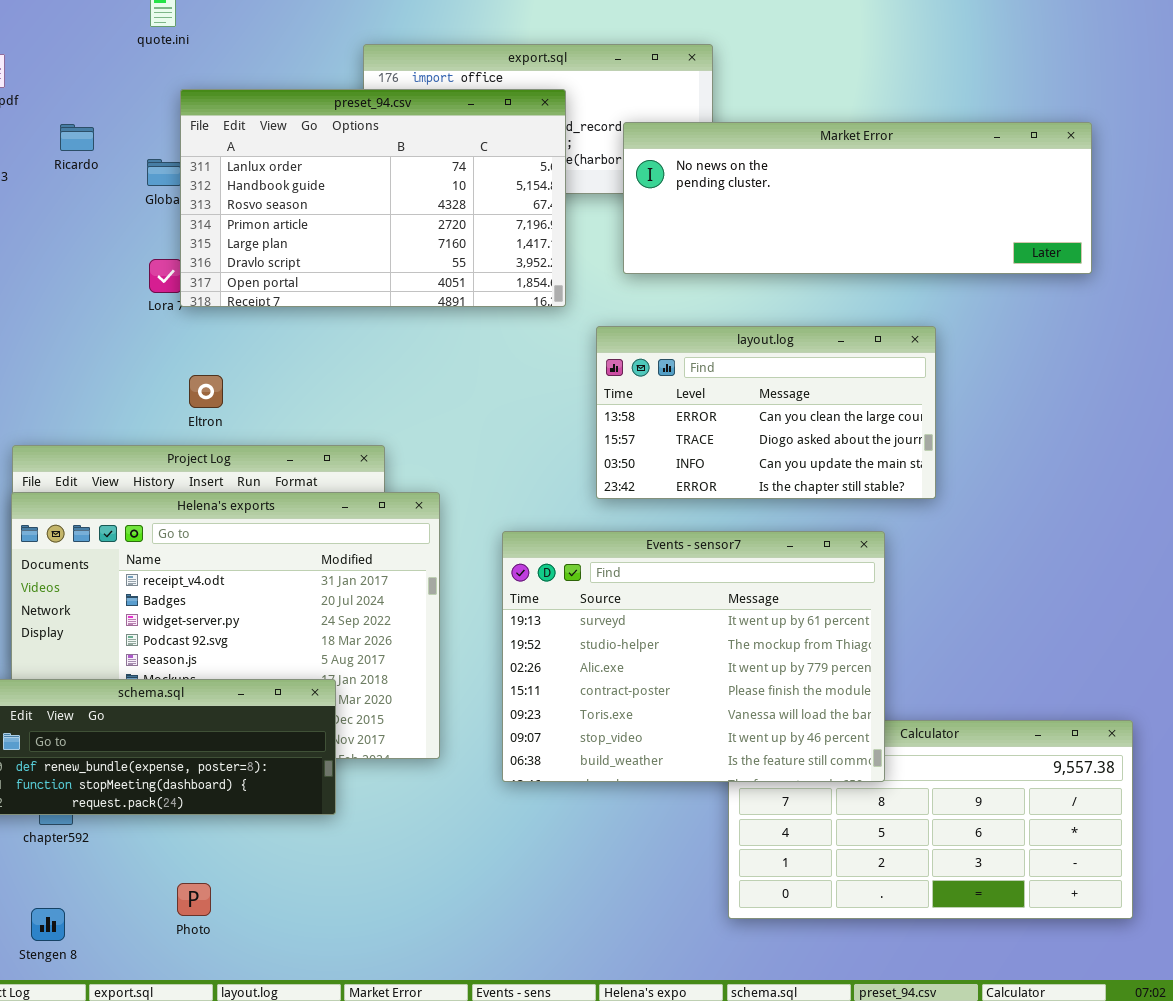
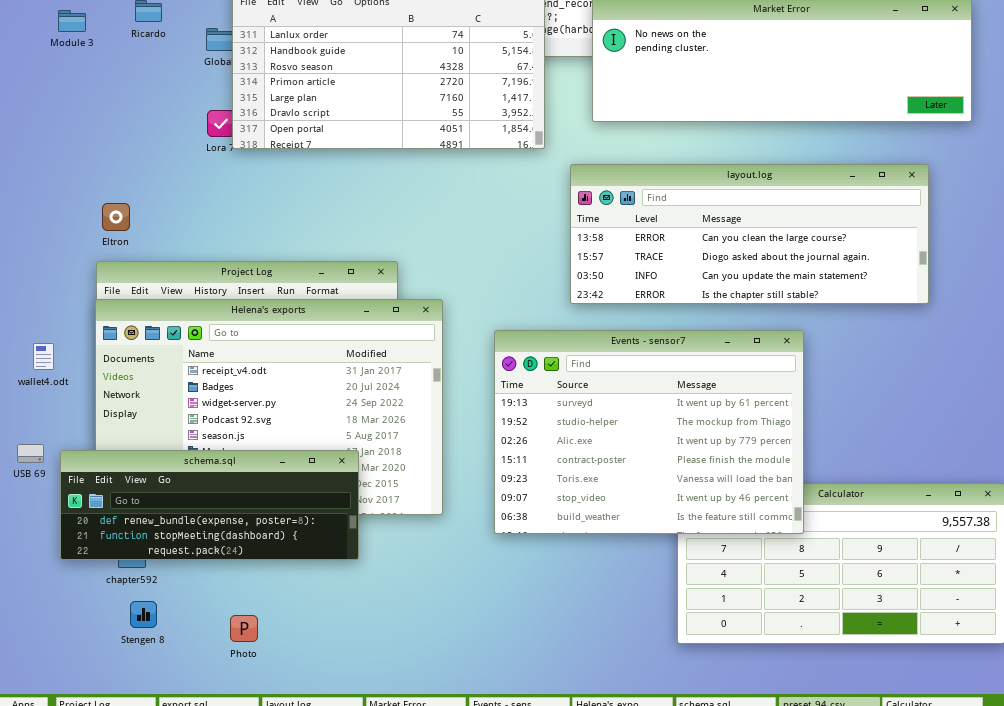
layout.log: [596,326,936,499] -> [570,164,929,304], resized
Eltron: [189,375,223,408] -> [102,203,130,231], moved
Stengen 8: [31,908,65,941] -> [130,601,157,628], moved

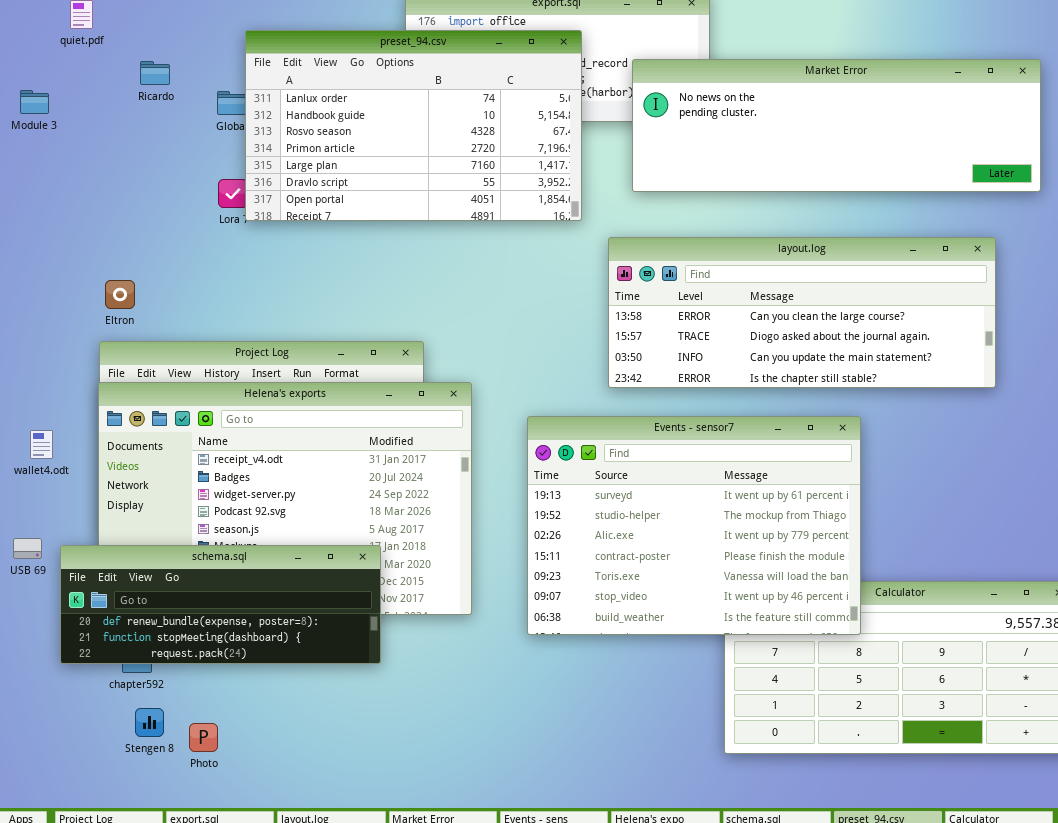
Module 3: [58,10,86,32] -> [20,90,49,114], moved
Photo: [230,615,258,642] -> [189,723,218,752], moved

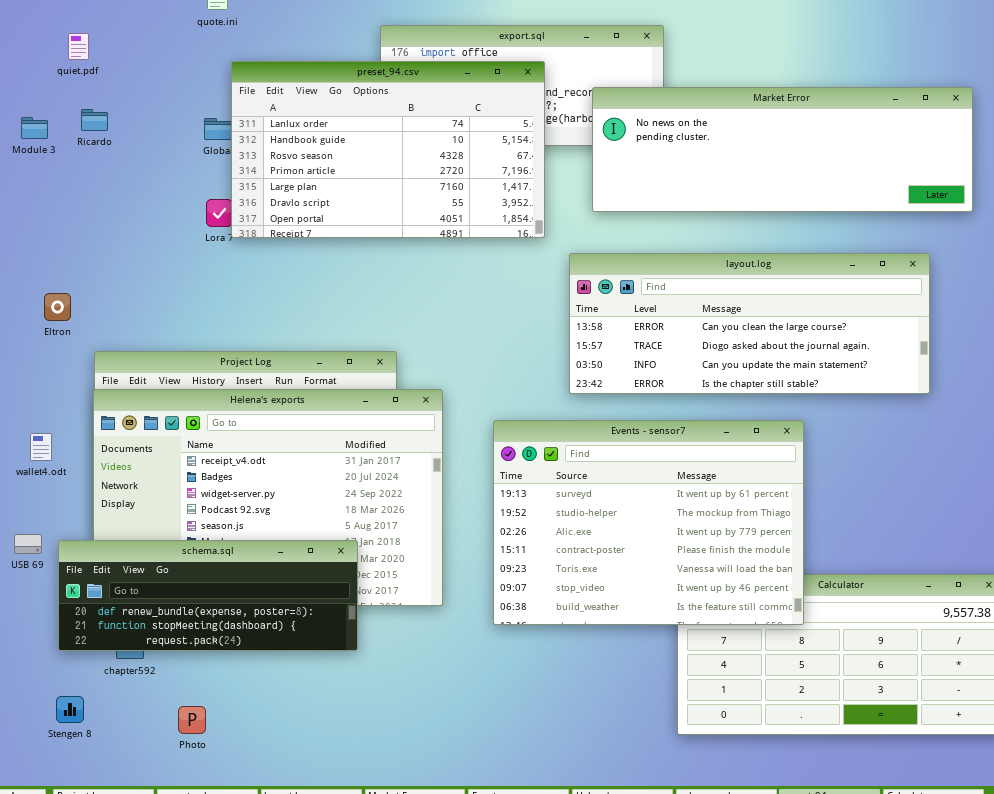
Ricardo: [140,61,170,85] -> [81,109,108,131], moved
Eltron: [105,280,135,309] -> [44,293,71,321], moved
Stengen 8: [135,708,164,737] -> [56,696,84,723], moved

